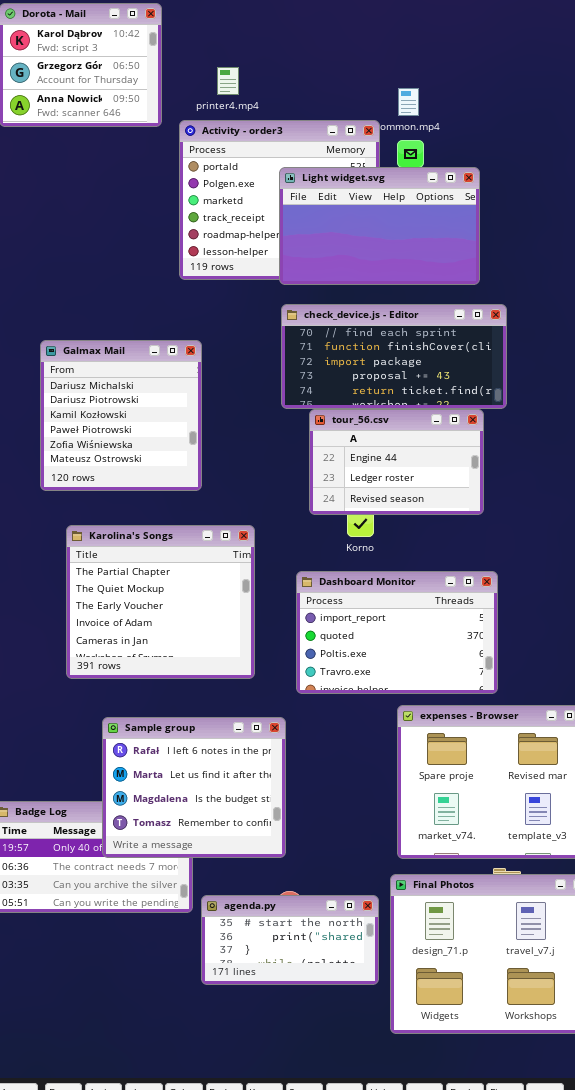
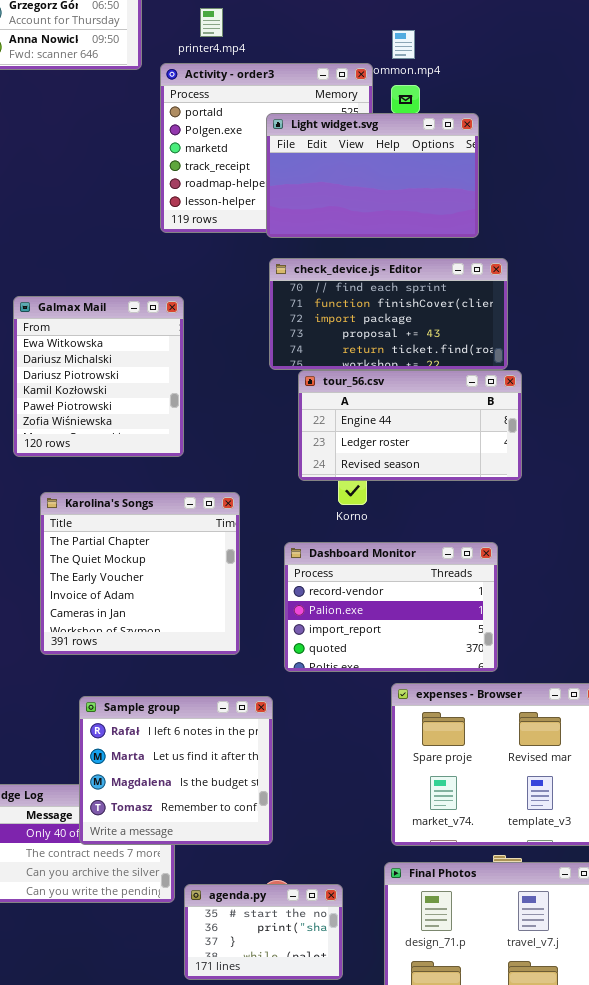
Galmax Mail: [40,340,202,491] -> [13,296,184,457], scrolled up 1 row
tour_56.csv: [309,409,484,515] -> [298,370,522,481], resized
Dashboard Monitor: [296,571,498,694] -> [284,542,498,672], scrolled up 2 rows
agenda.py: [201,895,379,985] -> [184,884,343,980], resized

